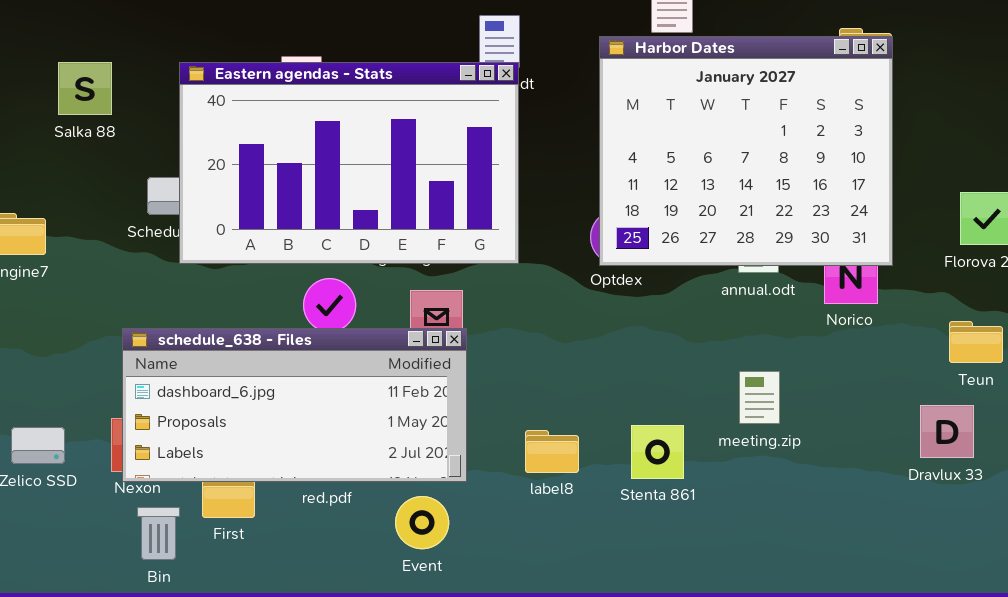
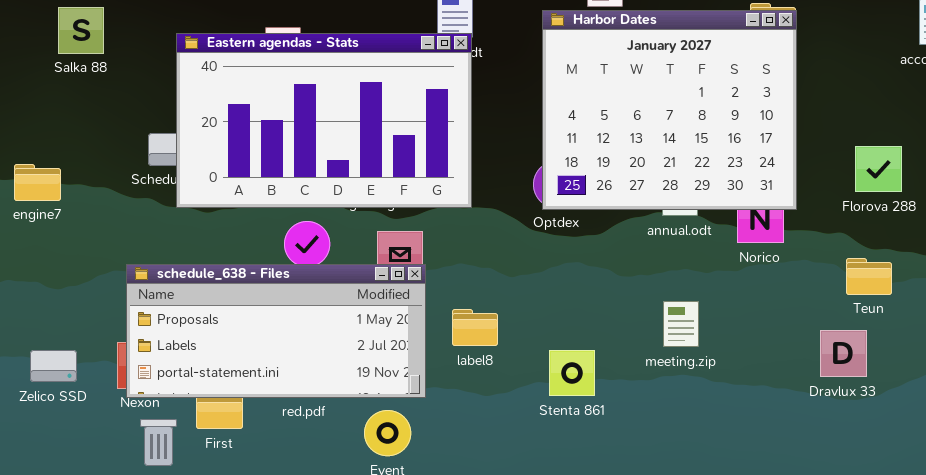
Salka 88: [58,62,112,115] -> [58,7,104,54], moved
schedule_638 - Files: [122,328,467,482] -> [126,264,426,398], scrolled down 1 row
Stenta 861: [631,425,684,479] -> [549,350,595,396], moved
label8: [525,430,579,473] -> [452,309,498,346], moved

